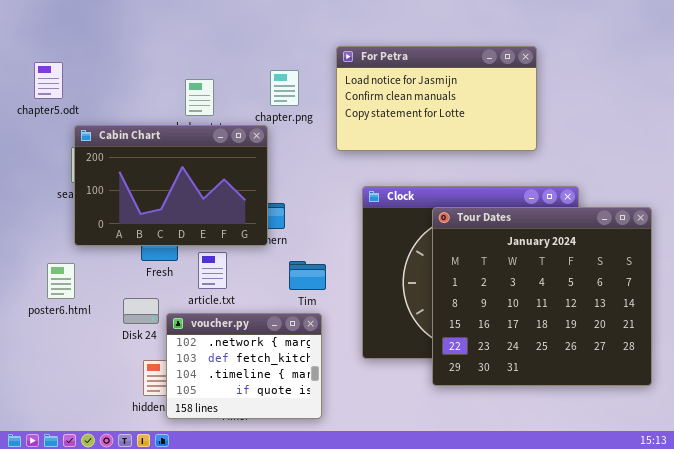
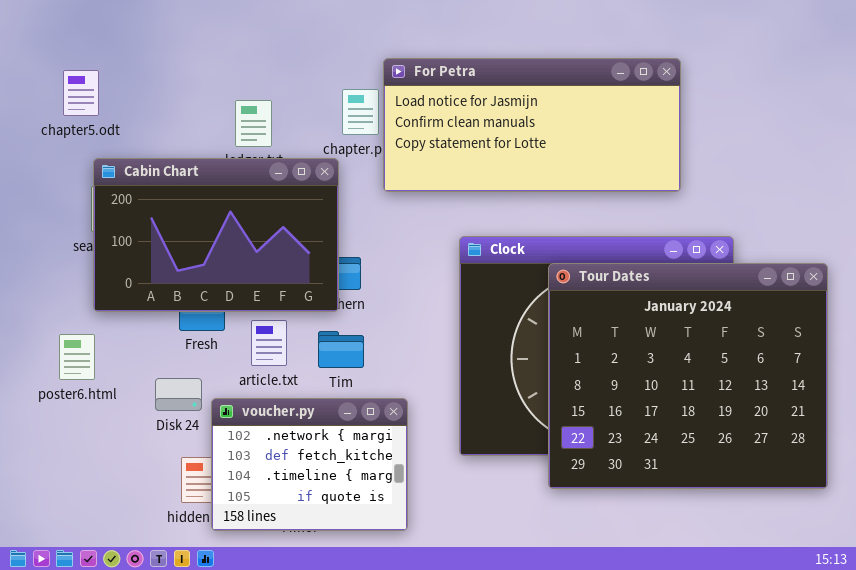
For Petra: [336,46,537,151] -> [383,58,681,192], resized
chapter5.odt: [34,62,63,99] -> [63,70,99,116], moved
Tim: [289,261,326,290] -> [318,331,364,368], moved

